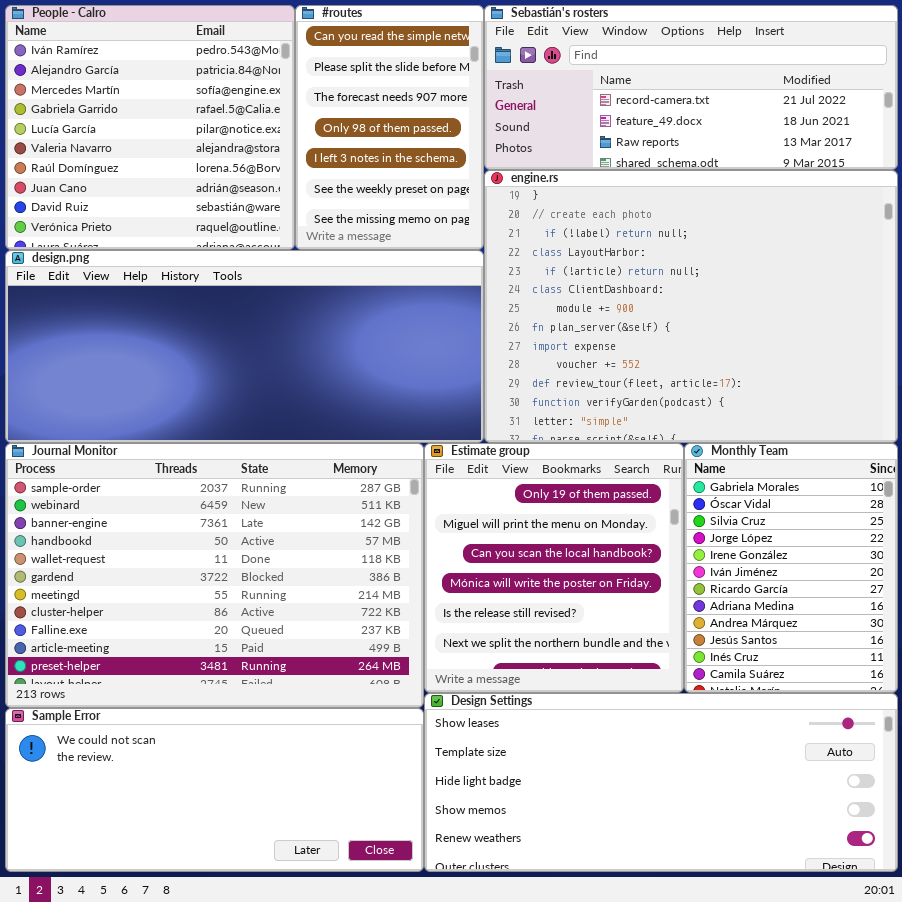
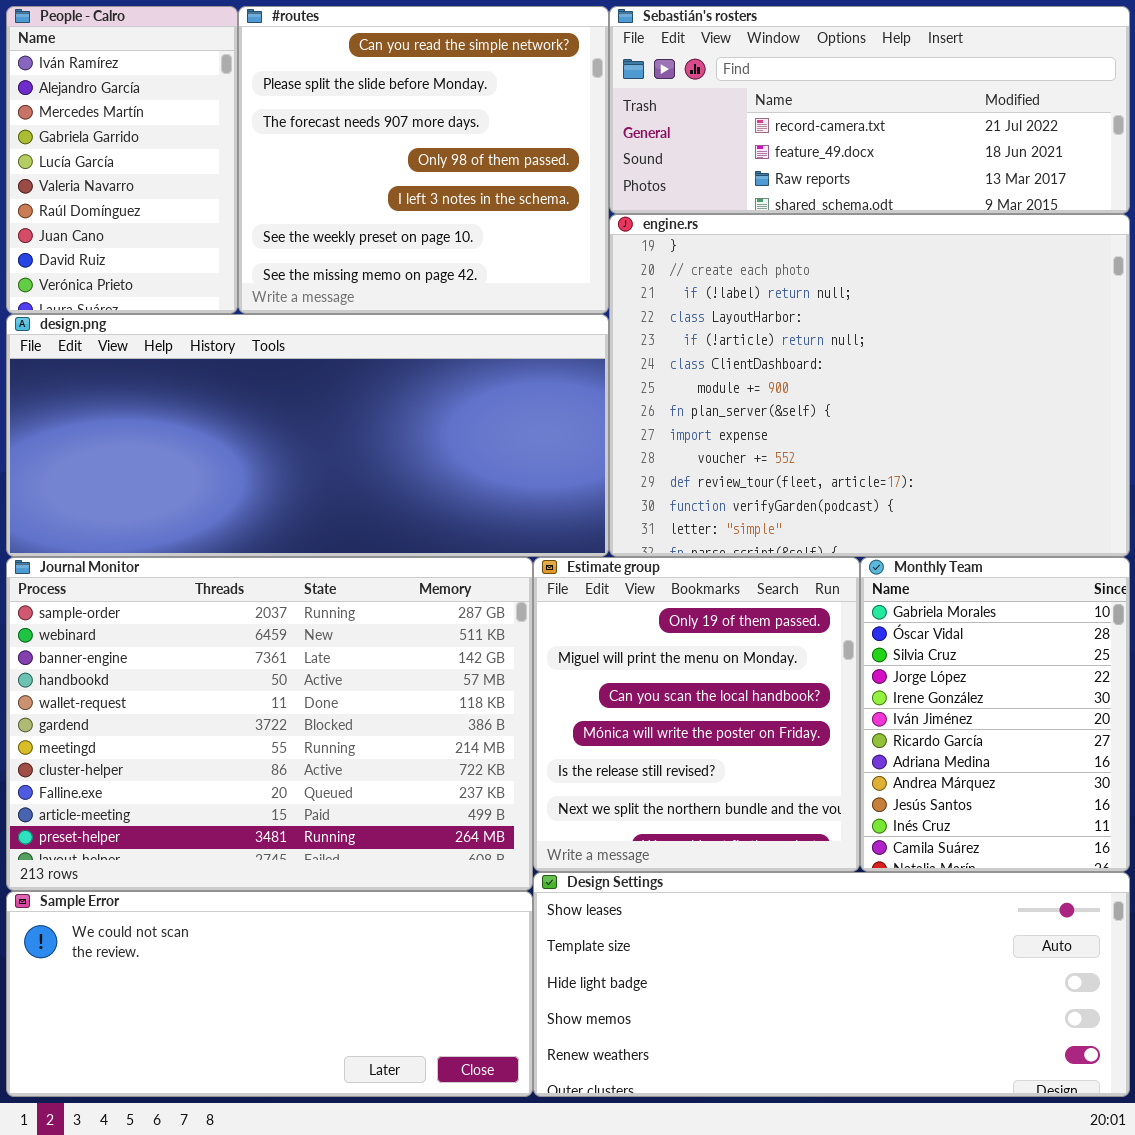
People - Calro: [5,5,295,250] -> [6,6,238,314], resized
#routes: [295,5,484,250] -> [238,6,609,314], resized

